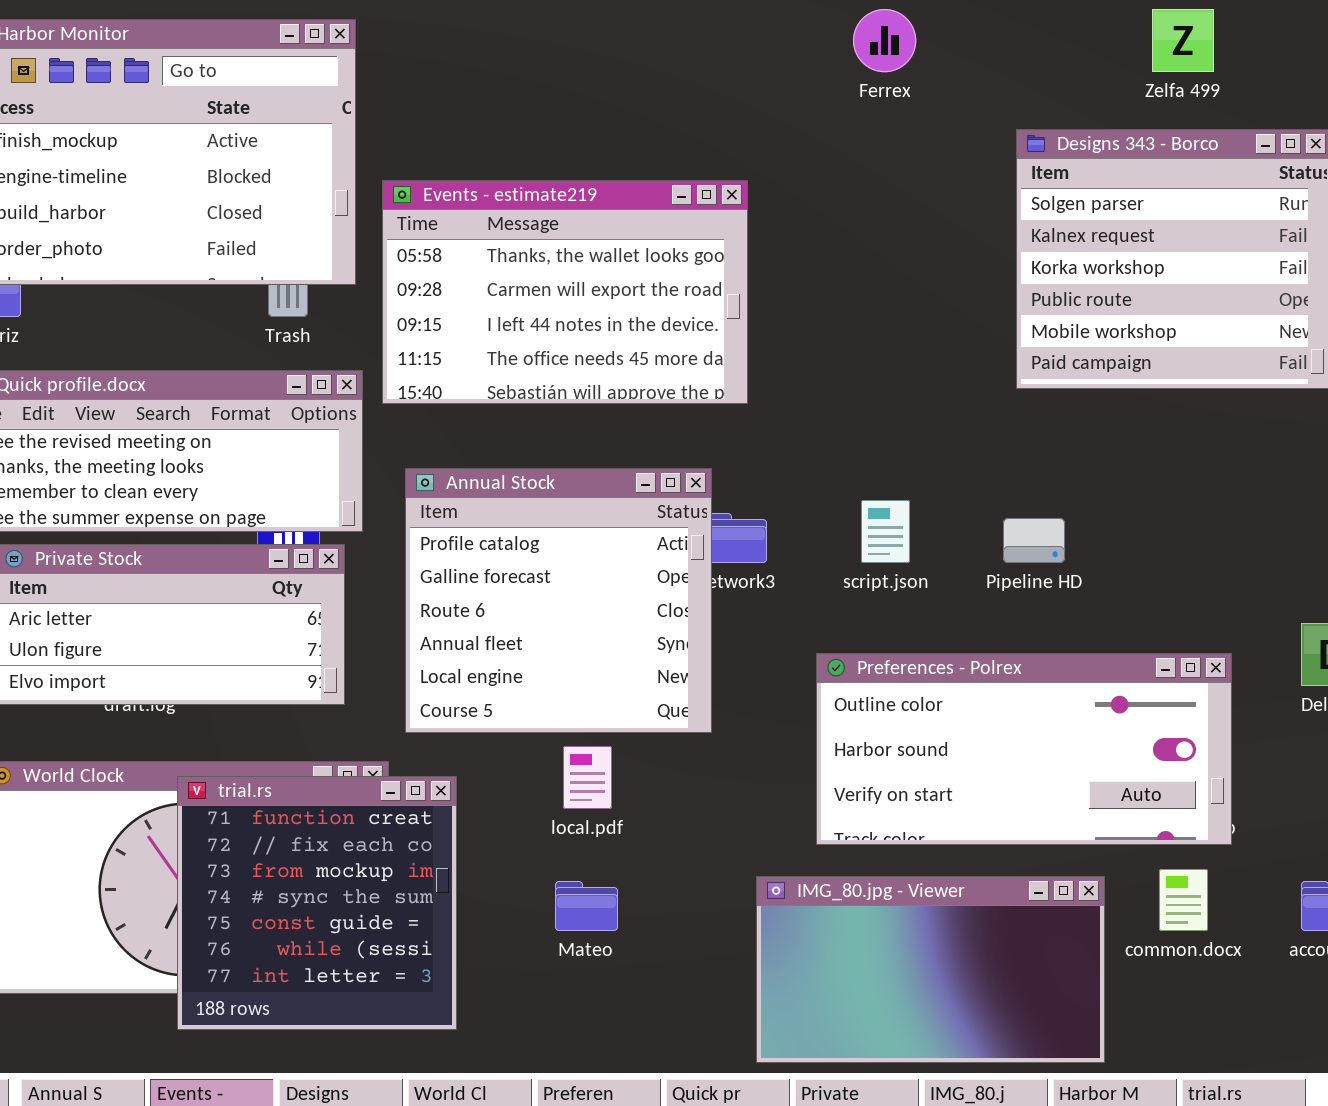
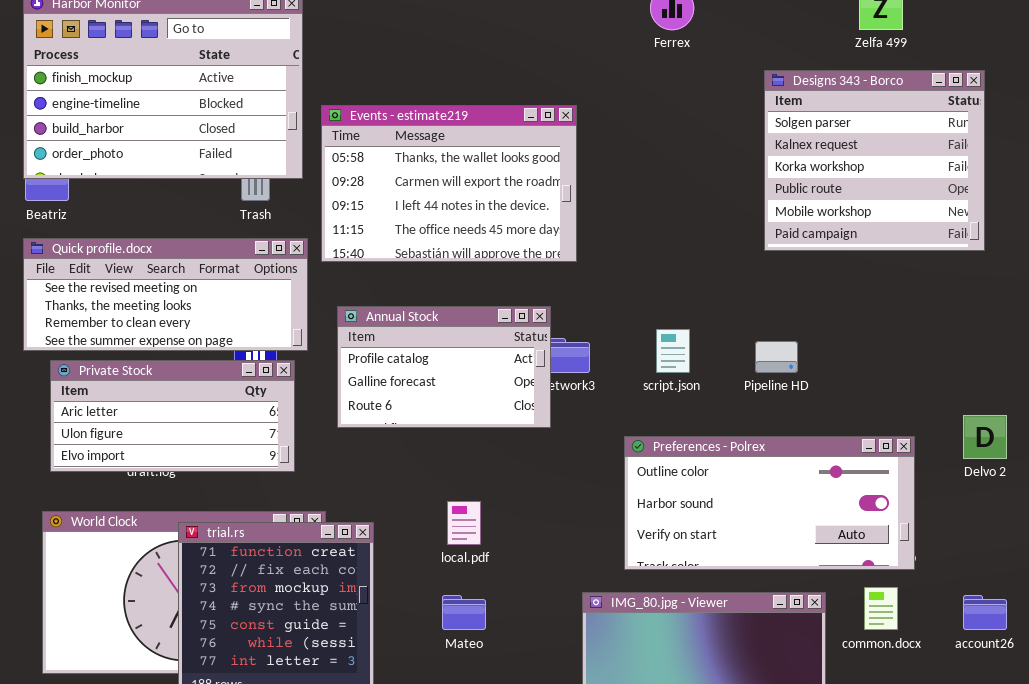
Annual Stock: [405,468,712,733] -> [337,306,551,428], resized

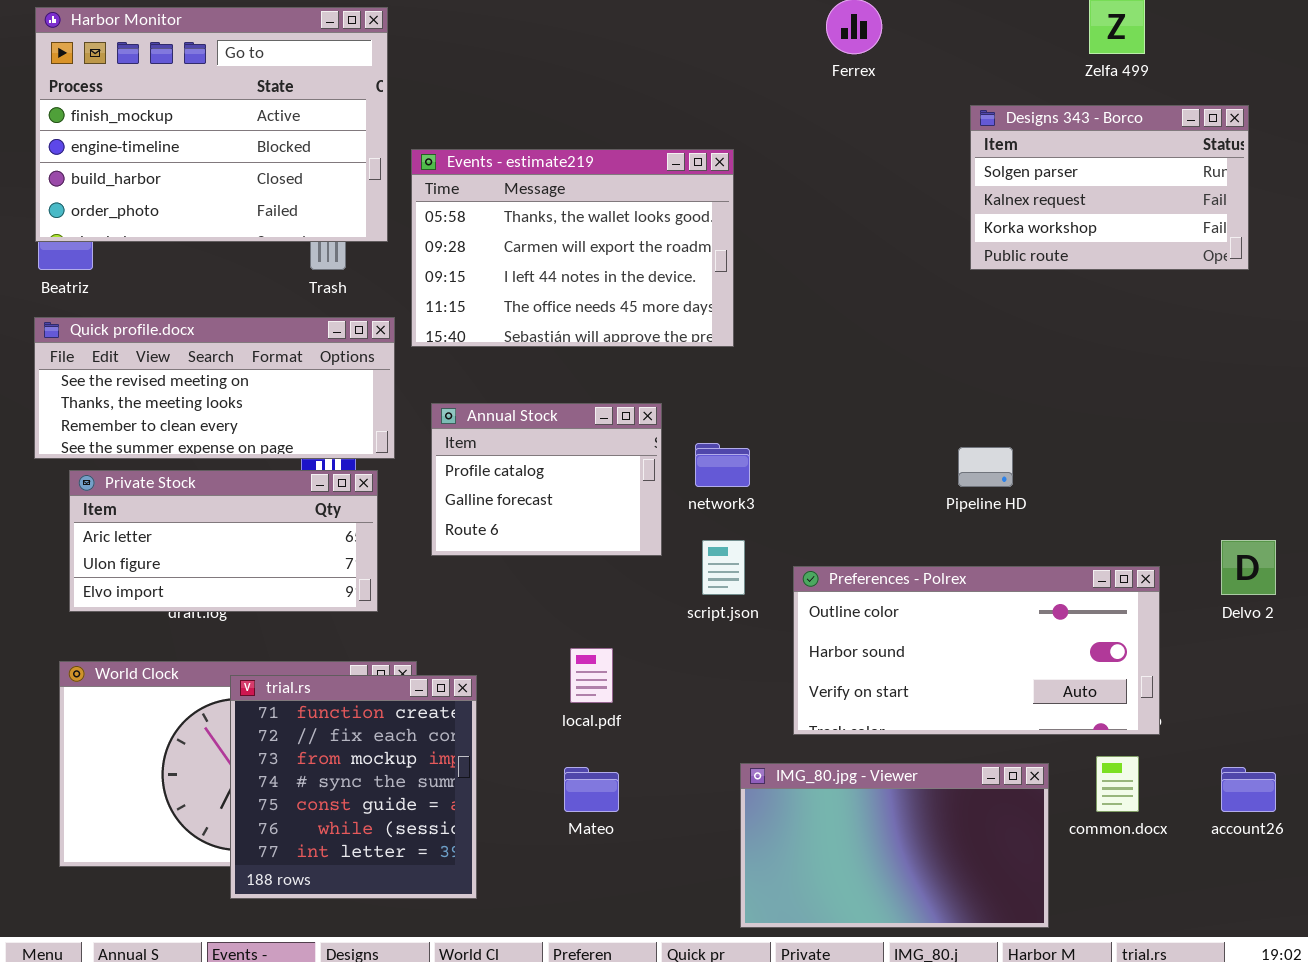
Designs 343 - Borco: [764,70,985,251] -> [970,105,1249,270], resized
Annual Stock: [337,306,551,428] -> [431,403,662,556], resized
script.json: [656,329,690,373] -> [702,540,745,595], moved

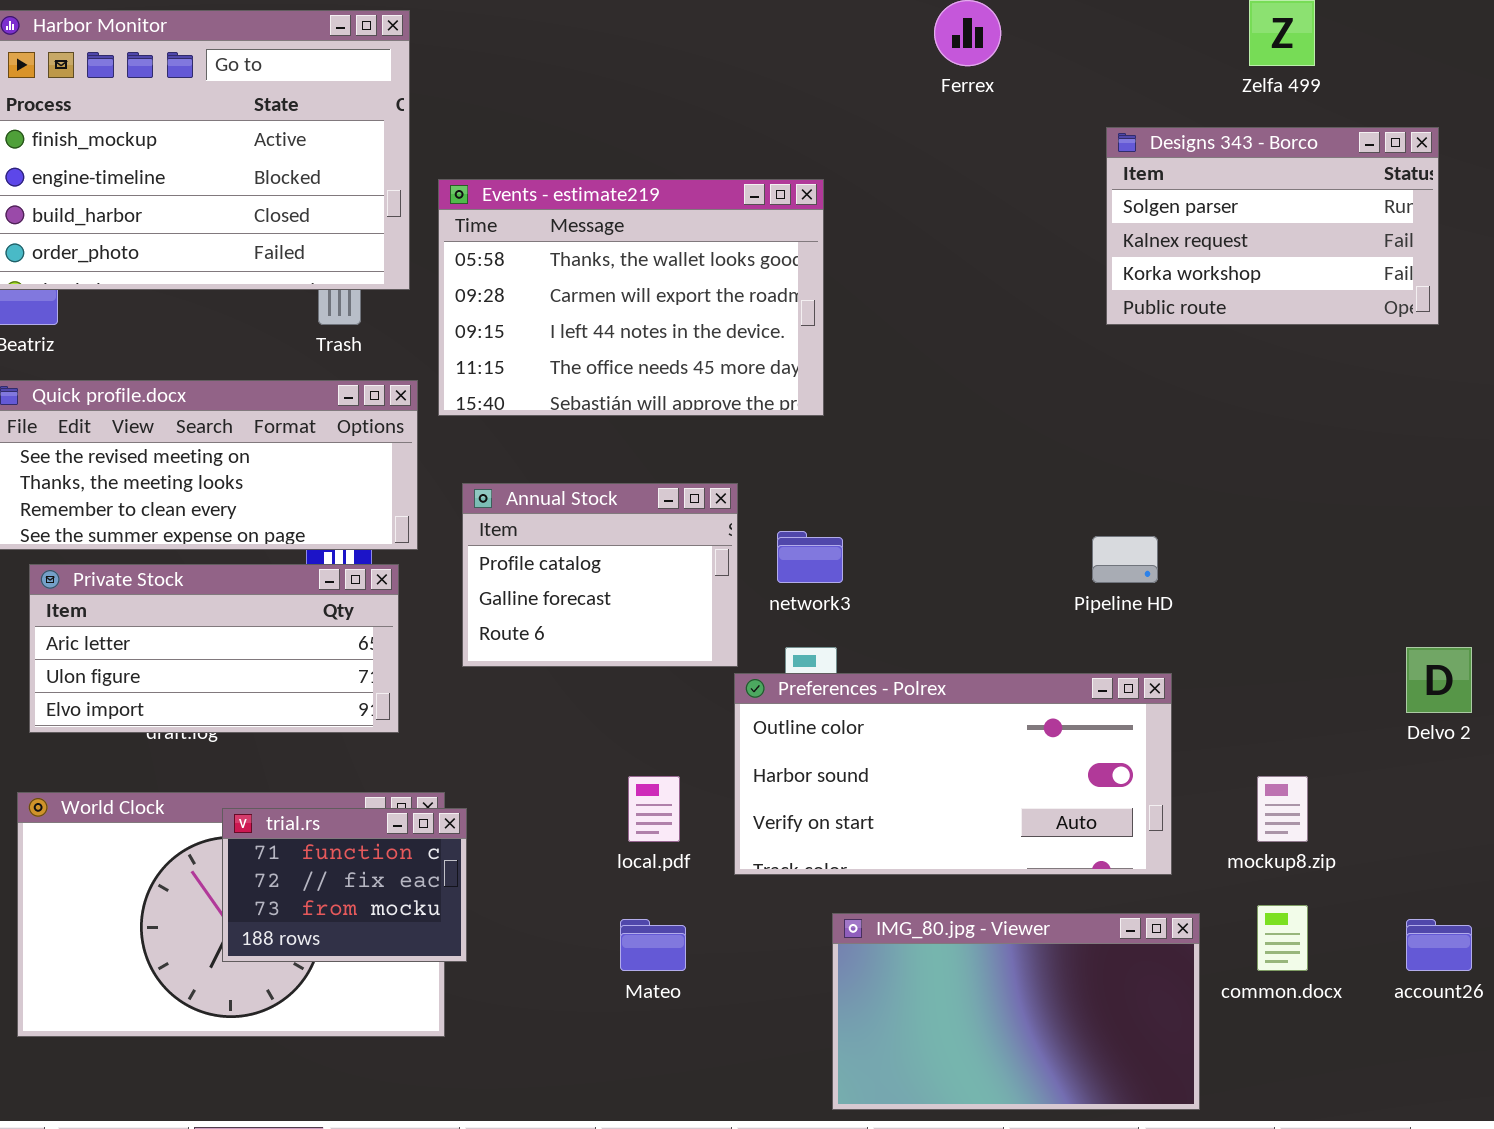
Preferences - Polrex: [793,566,1160,735] -> [734,673,1172,875], moved
trial.rs: [230,675,477,899] -> [222,808,467,962], resized

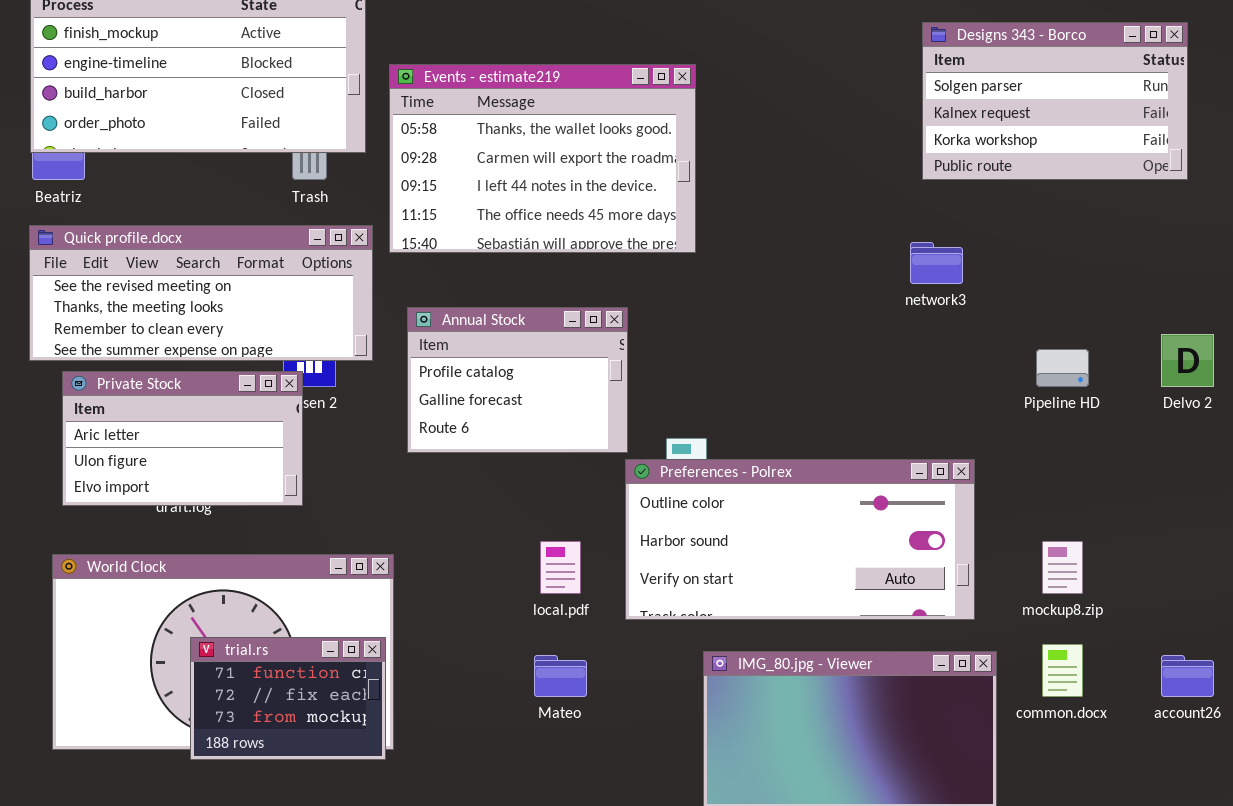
network3: [777,531,843,583] -> [910,242,963,284], moved
Pipeline HD: [1092,536,1158,583] -> [1036,349,1089,387], moved
Private Stock: [29,564,399,733] -> [62,371,303,506], resized
Delvo 2: [1406,647,1472,713] -> [1161,334,1214,387], moved
trial.rs: [222,808,467,962] -> [190,637,386,760], moved

